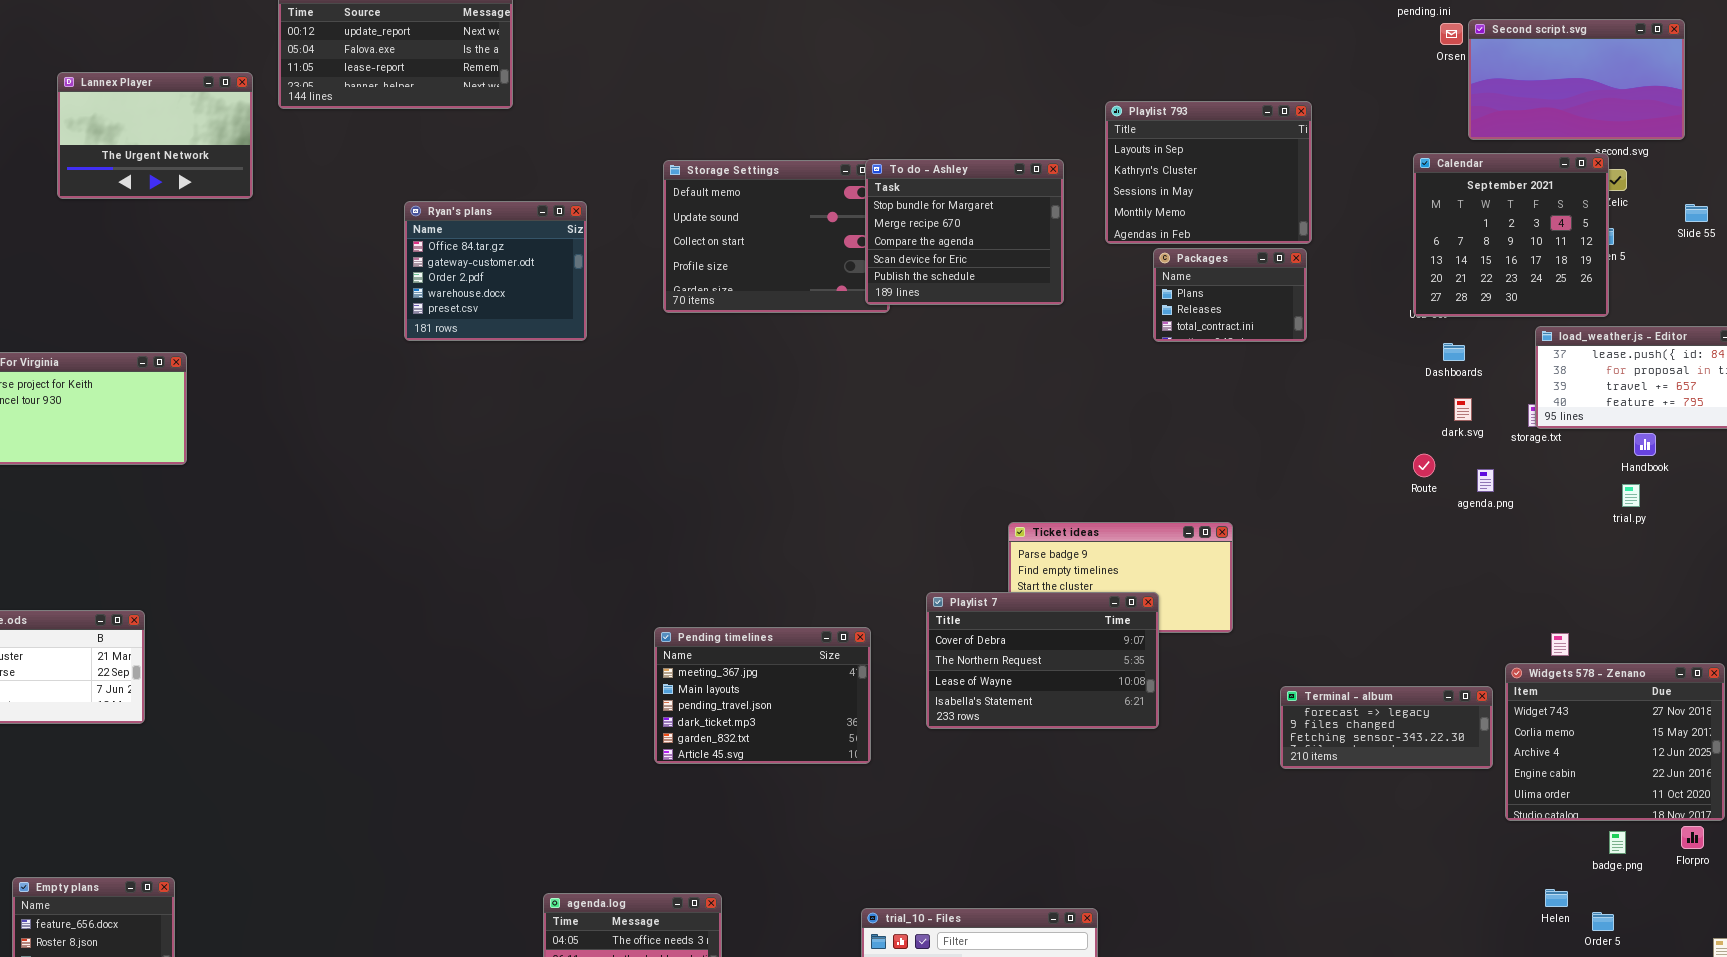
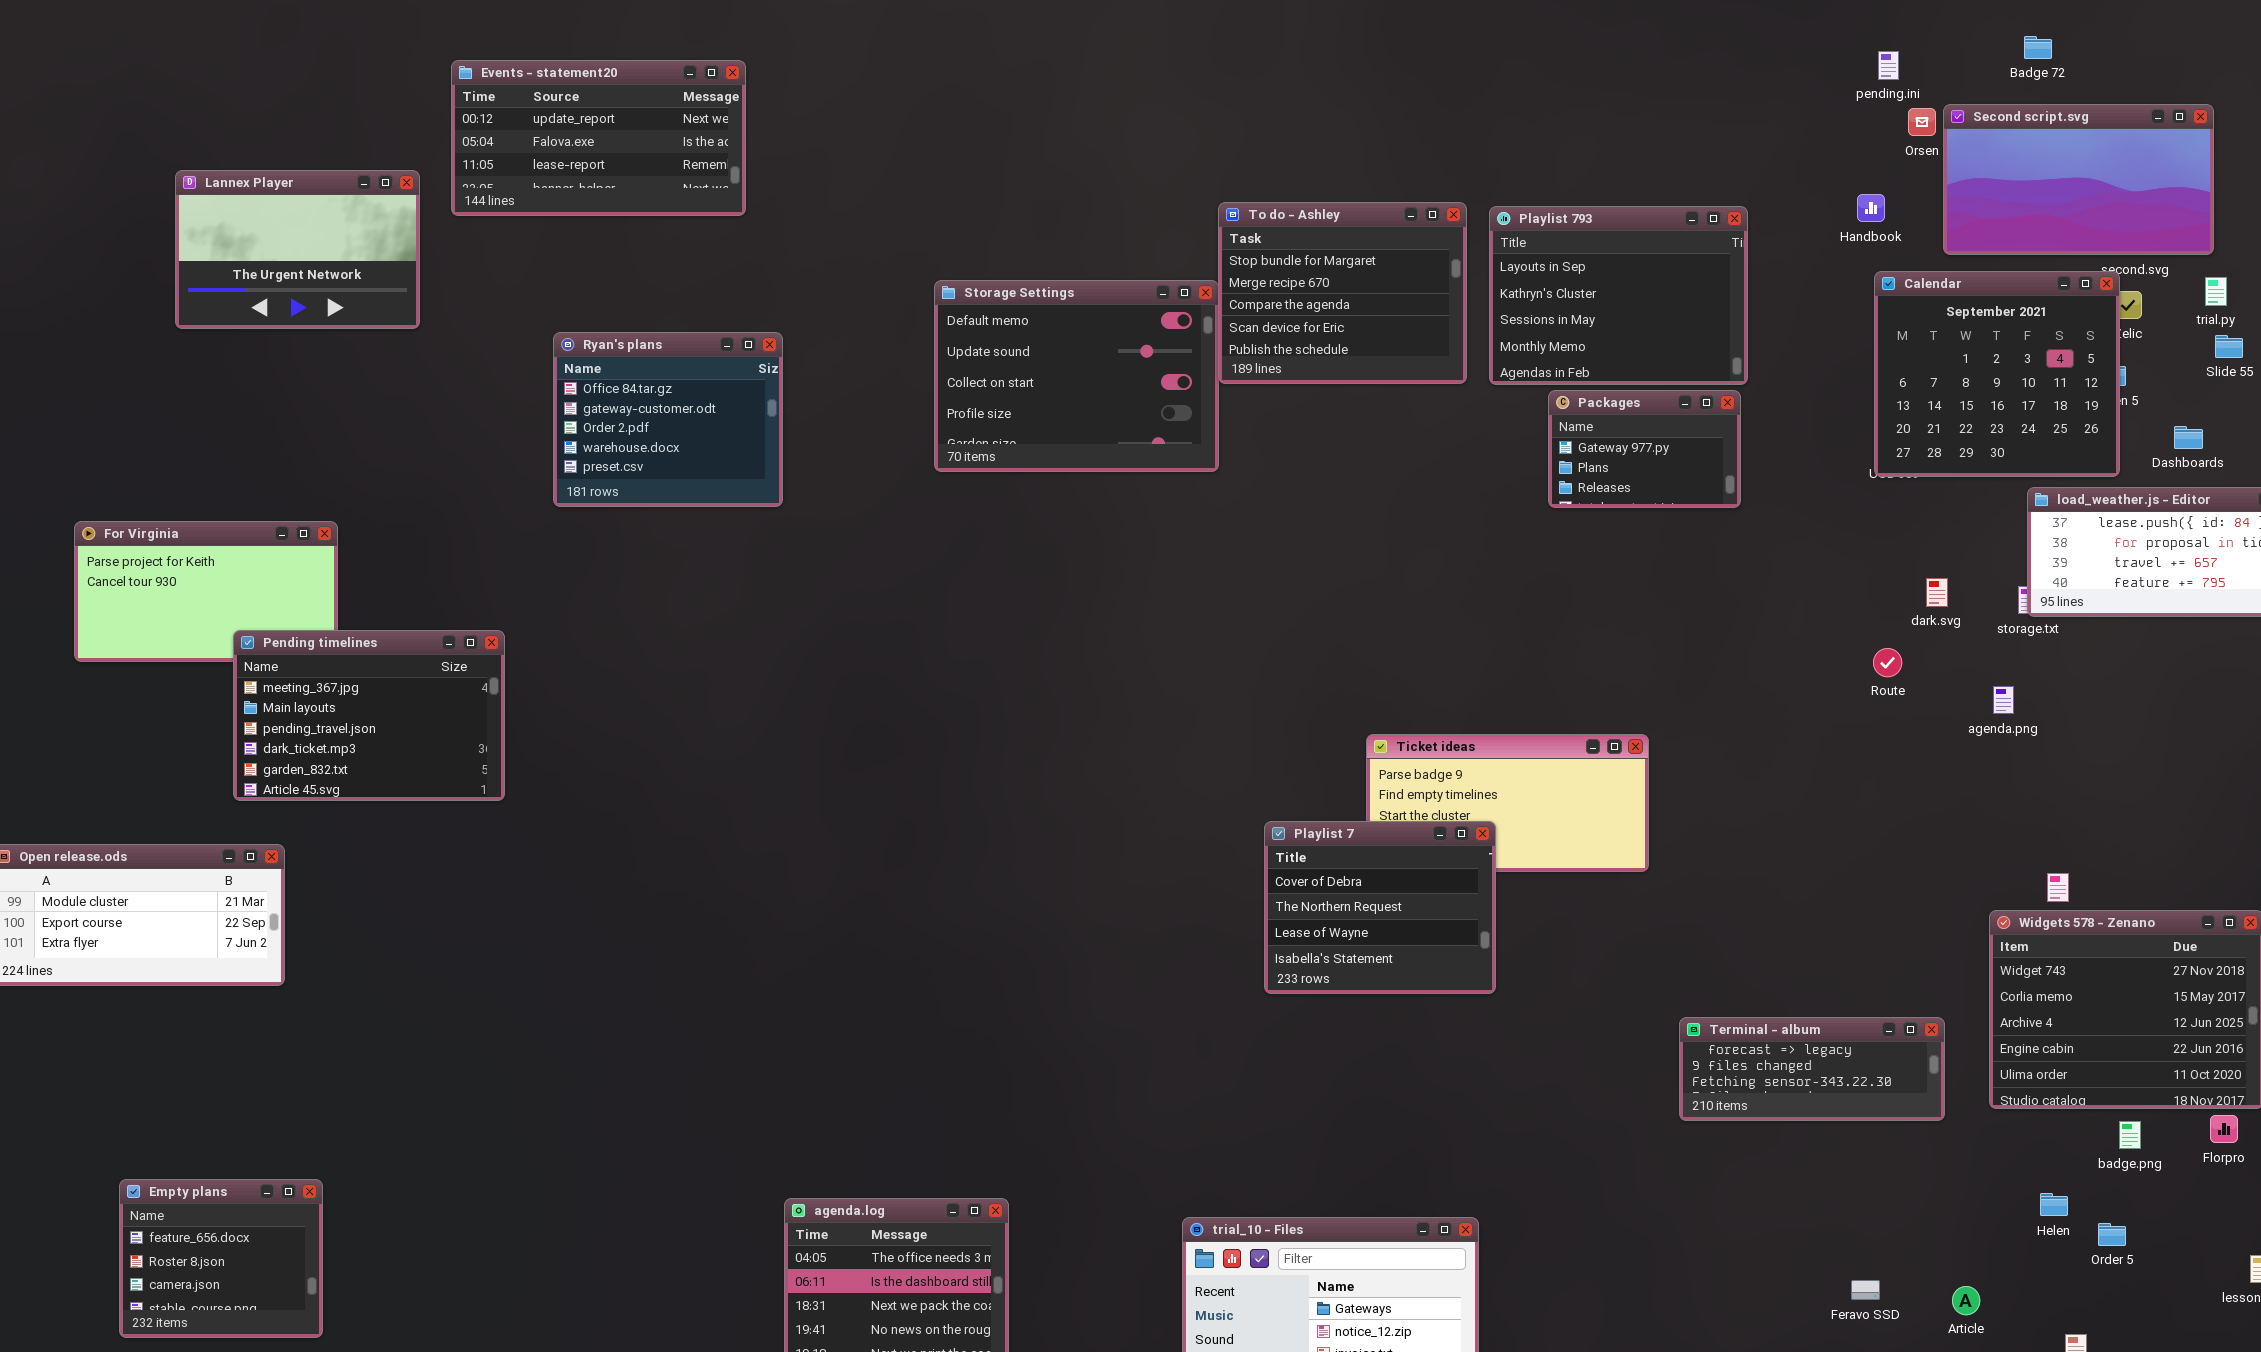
To do - Ashley: [865,159,1064,305] -> [1218,202,1467,384], moved
Ryan's plans: [404,201,587,341] -> [553,332,783,507], moved
Packages: [1153,248,1307,342] -> [1548,390,1741,508], scrolled up 1 row
Dashboards: [1443,343,1465,361] -> [2174,426,2203,449], moved
Handbook: [1634,433,1656,456] -> [1857,194,1885,222], moved
agenda.png: [1477,469,1494,492] -> [1993,686,2014,714], moved
trial.py: [1622,484,1640,507] -> [2205,277,2227,306], moved
Playlist 7: [926,592,1159,729] -> [1264,821,1496,994], resized
Pending timelines: [654,627,871,764] -> [233,630,505,801], moved
Terminal - album: [1280,686,1493,769] -> [1679,1017,1945,1121], moved

